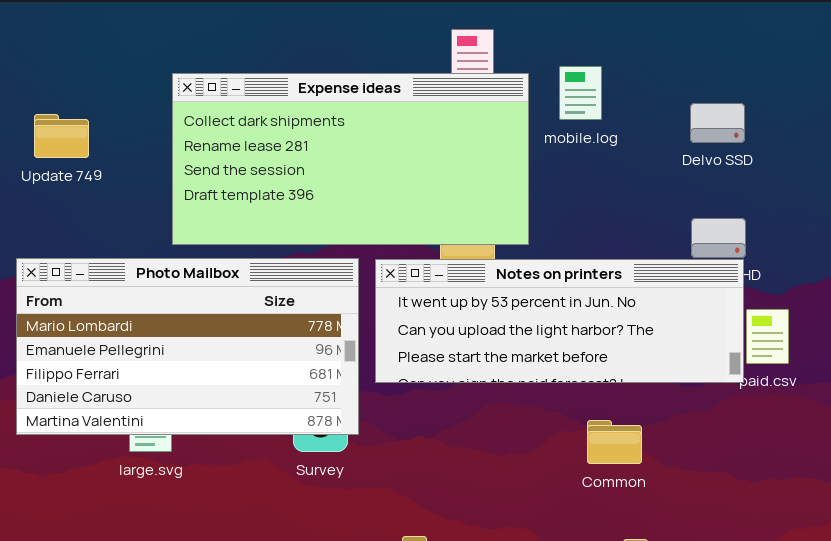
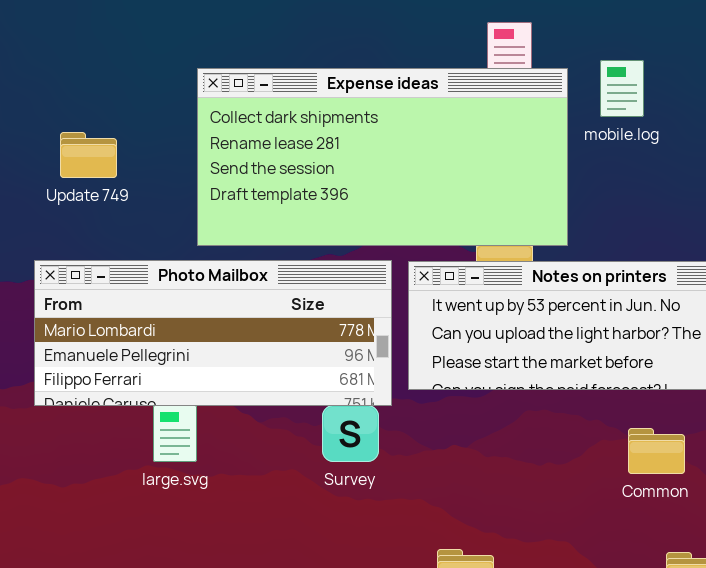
Update 749: [34,114,89,158] -> [60,132,117,178], moved
Photo Mailbox: [16,258,359,435] -> [34,260,392,406], resized

